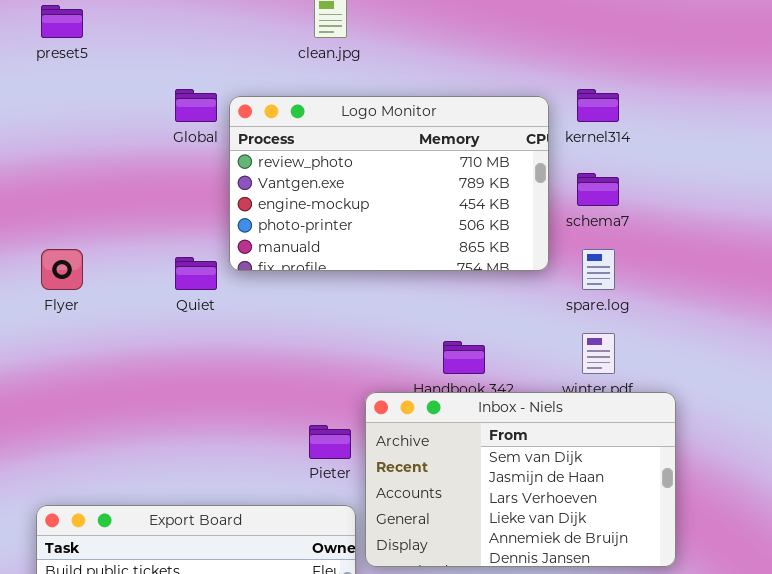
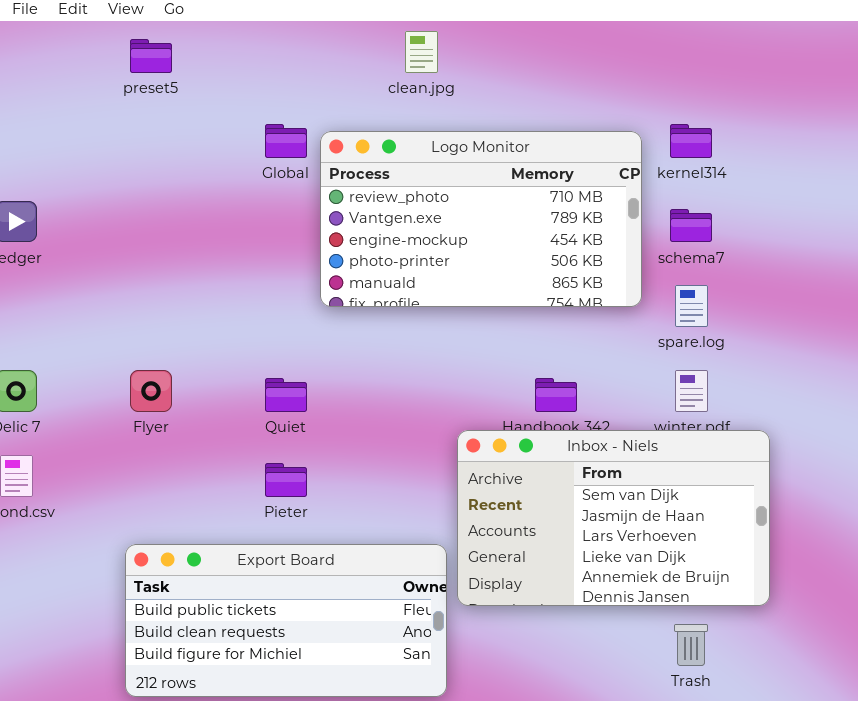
Flyer: [41,249,83,290] -> [130,370,172,412], moved
Quiet: [175,257,217,290] -> [265,378,307,412], moved
Pieter: [309,425,351,459] -> [265,463,307,497], moved

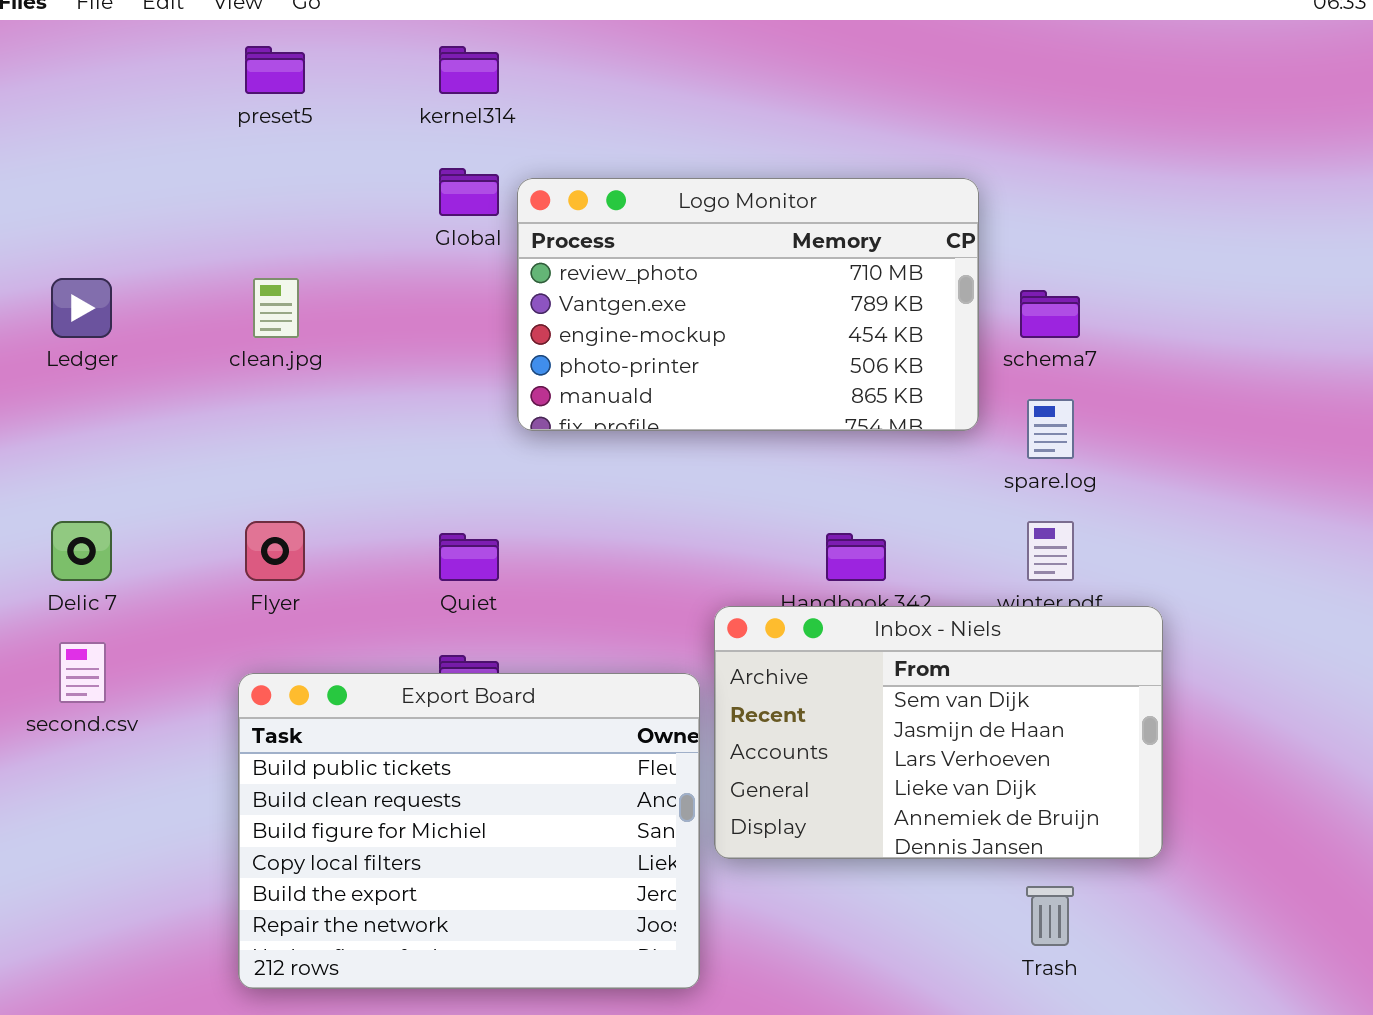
clean.jpg: [405,31,438,73] -> [253,278,299,338], moved
kernel314: [670,124,712,158] -> [439,46,499,94], moved
Export Board: [125,544,447,697] -> [238,673,700,989], resized

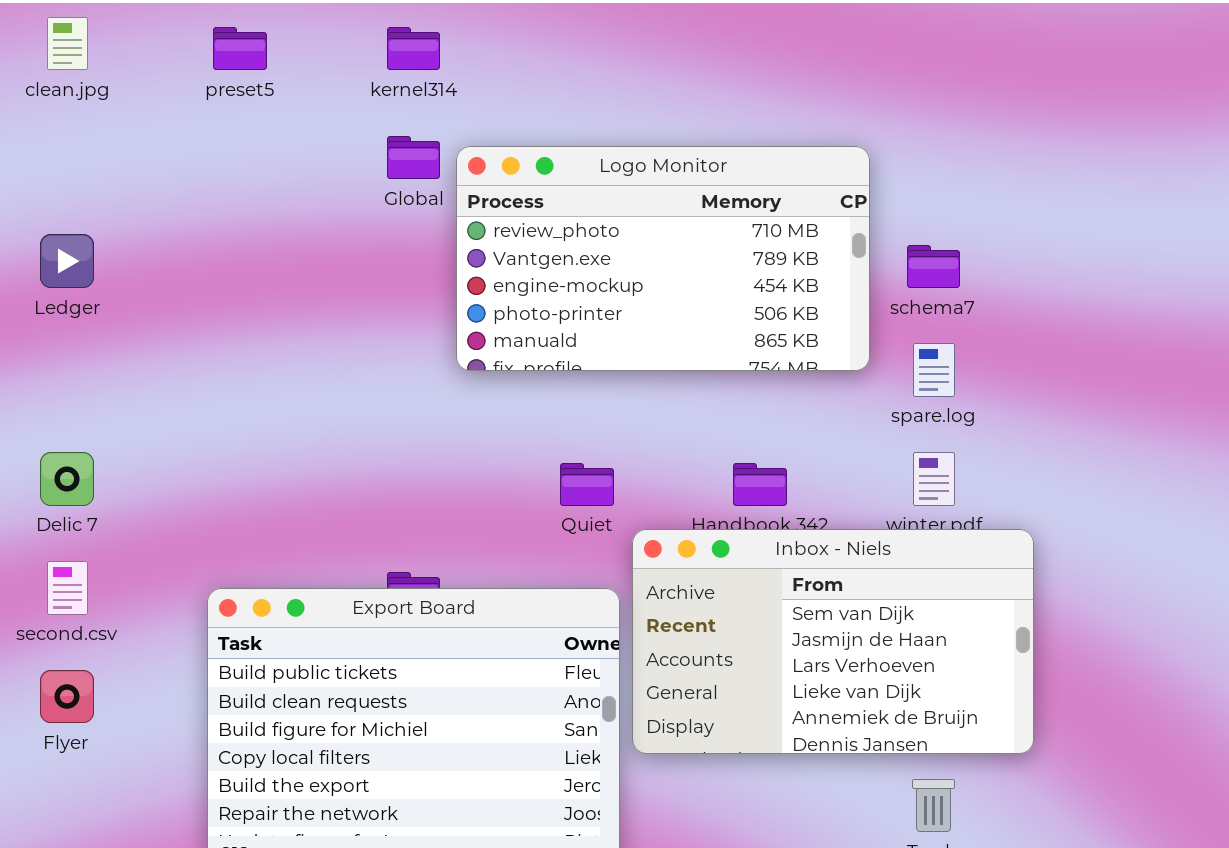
clean.jpg: [253,278,299,338] -> [47,17,88,70], moved
Flyer: [245,521,305,581] -> [40,670,94,723], moved
Quiet: [439,533,499,581] -> [560,463,614,506], moved

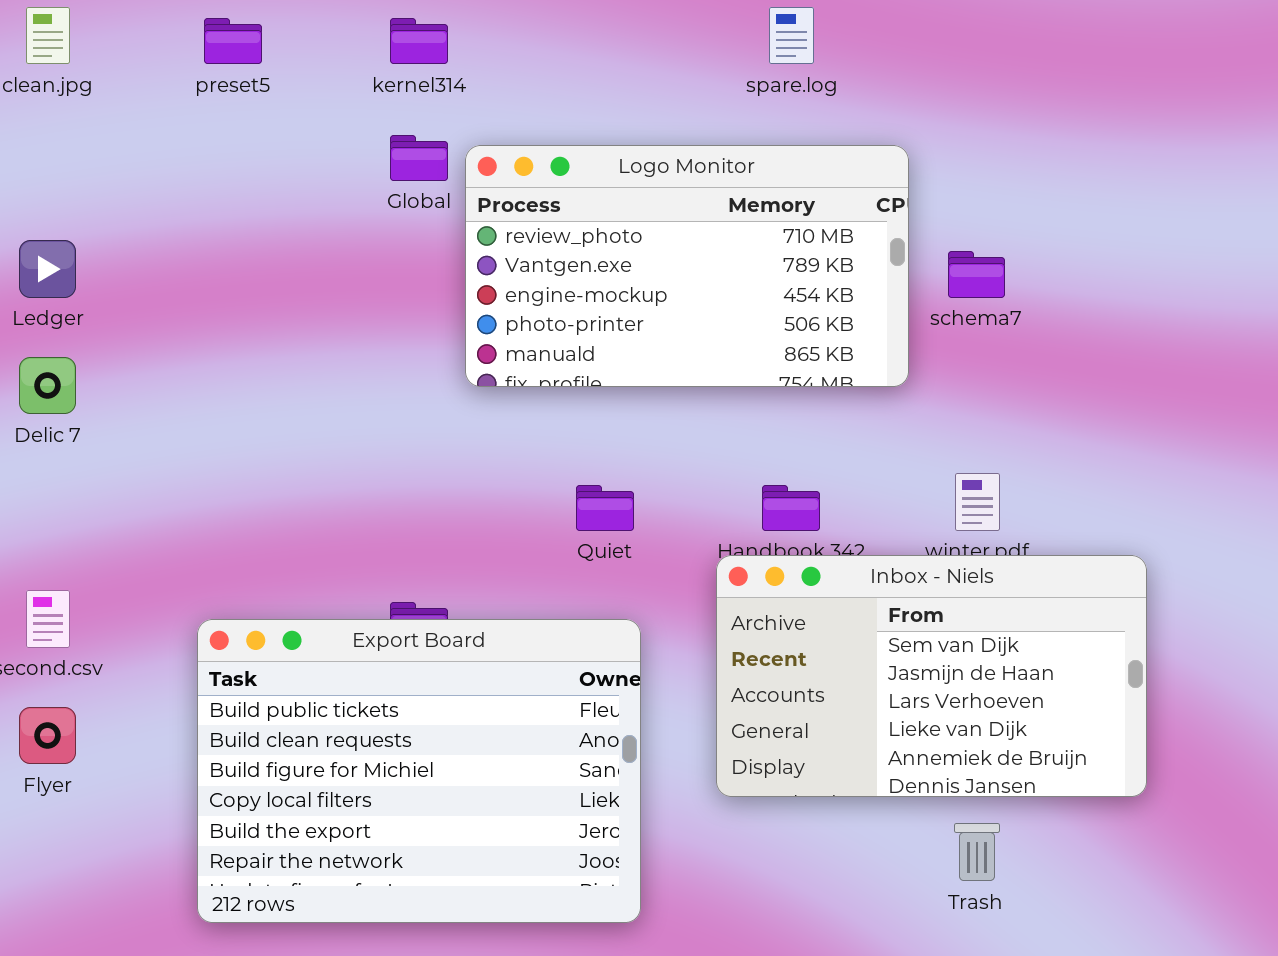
spare.log: [913,343,955,397] -> [769,7,814,64], moved
Delic 7: [40,452,94,506] -> [19,357,76,414], moved
Inbox - Niels: [632,529,1034,754] -> [716,555,1147,797], moved

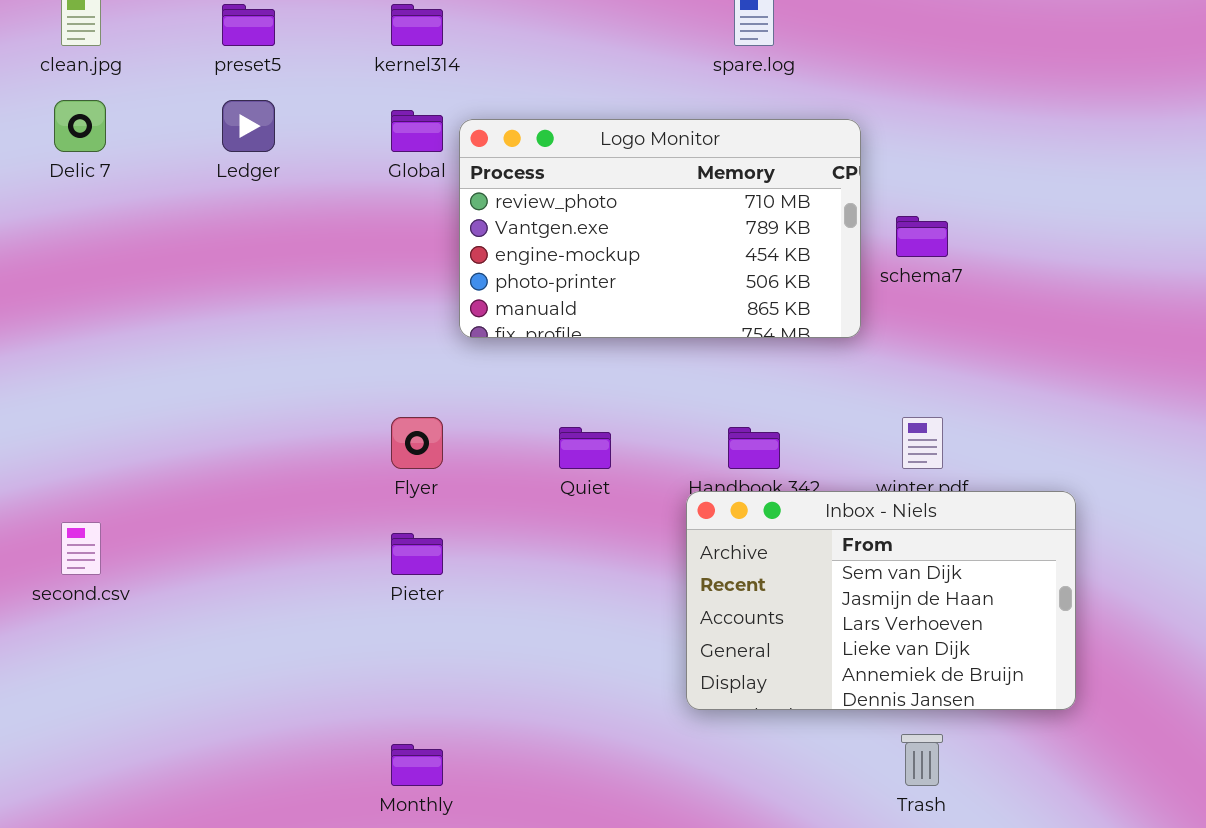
Ledger: [19,240,76,298] -> [222,100,275,152], moved
Delic 7: [19,357,76,414] -> [54,100,106,152], moved
Export Board: [197,619,641,923] -> none, closed
Flyer: [19,707,76,764] -> [391,417,443,469], moved

